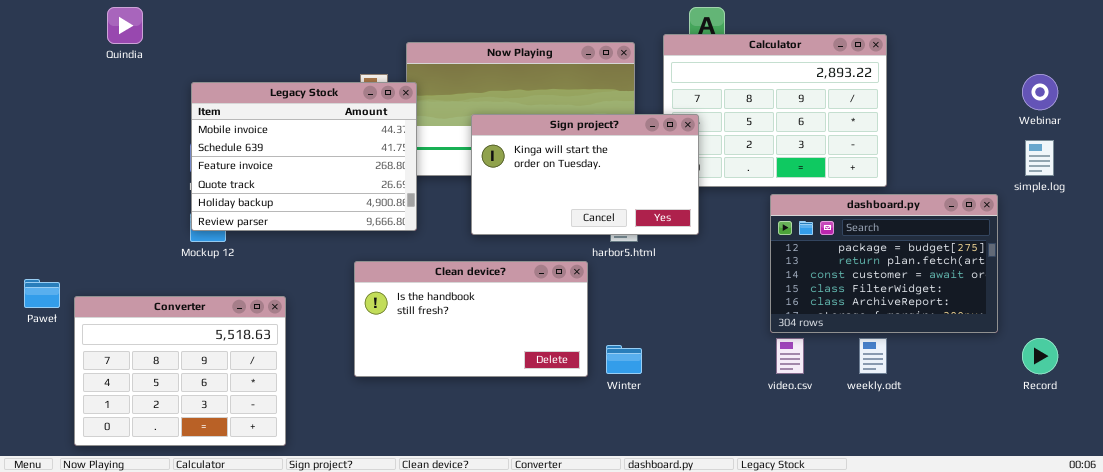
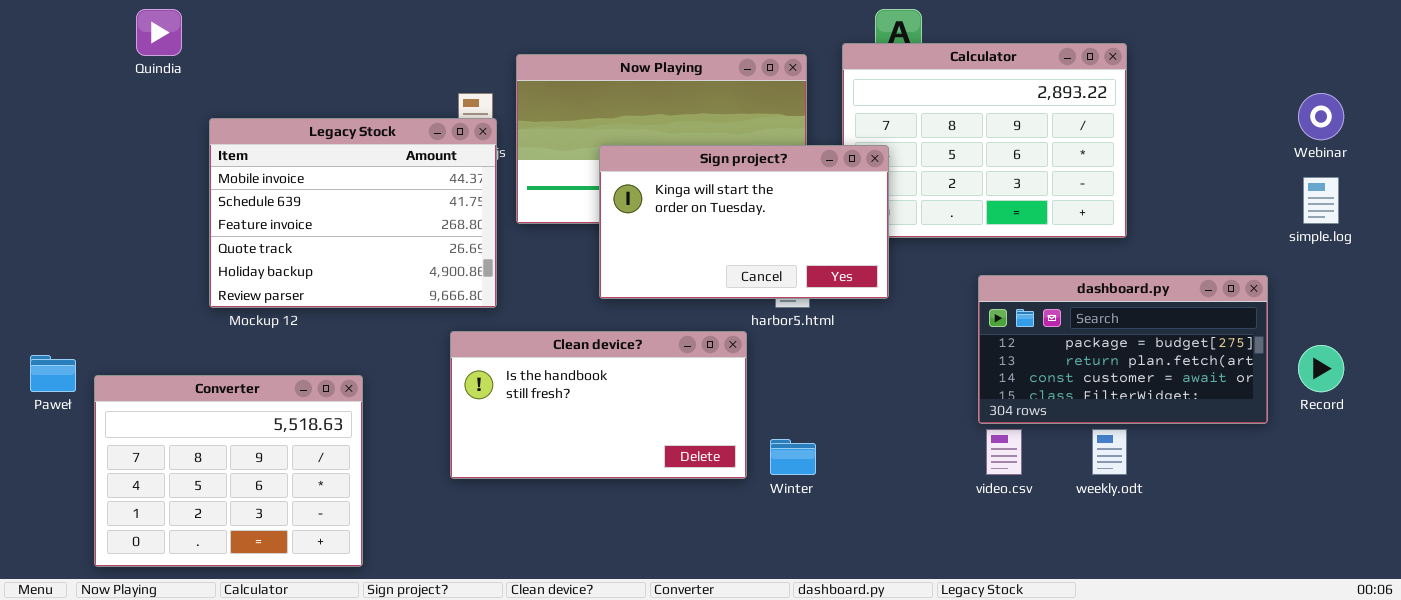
Legacy Stock: [191,82,417,231] -> [209,118,497,308], moved
dashboard.py: [770,194,998,333] -> [978,275,1268,424], resized
Record: [1022,338,1058,374] -> [1298,345,1344,392], moved

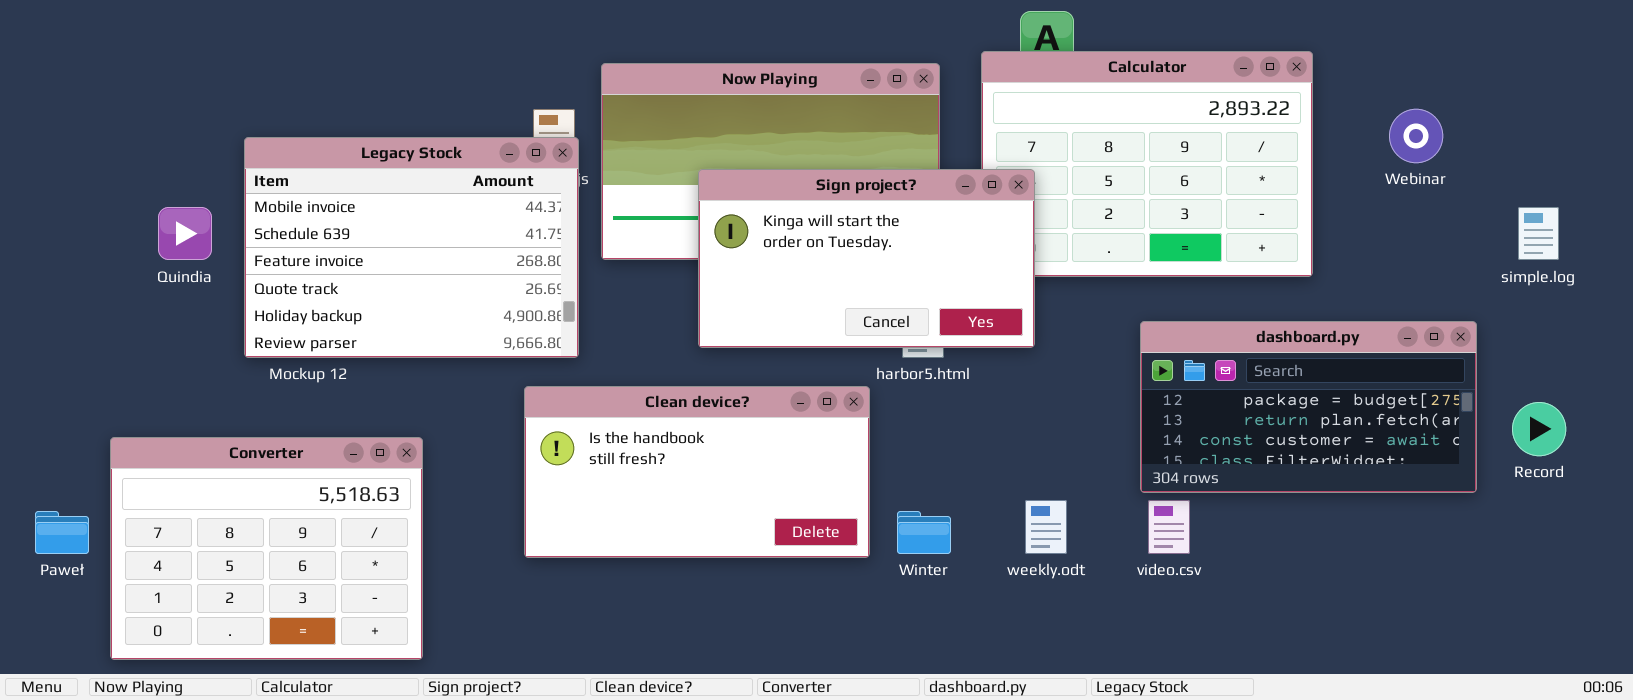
Quindia: [136,9,182,56] -> [158,207,212,260], moved
Webinar: [1298,93,1344,140] -> [1389,109,1443,163], moved
Paweł: [30,355,76,392] -> [35,511,89,554], moved
weekly.odt: [1092,429,1127,475] -> [1025,500,1067,554], moved

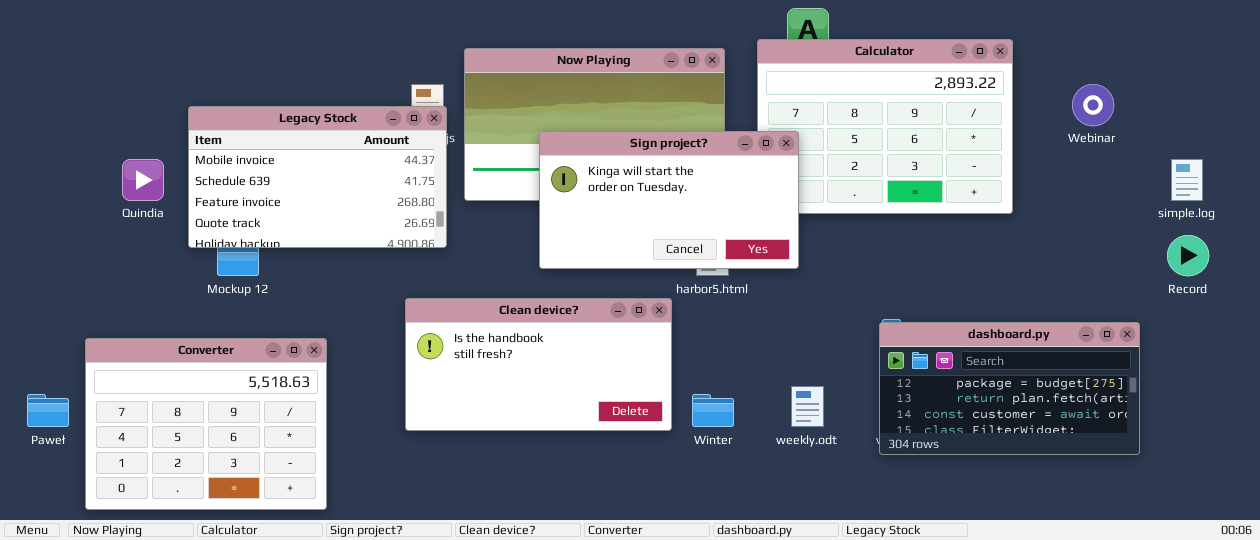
Legacy Stock: [244,137,579,358] -> [188,106,447,248], resized
dashboard.py: [1140,321,1477,493] -> [879,322,1140,455], moved
Record: [1512,402,1566,456] -> [1167,235,1209,276], moved

